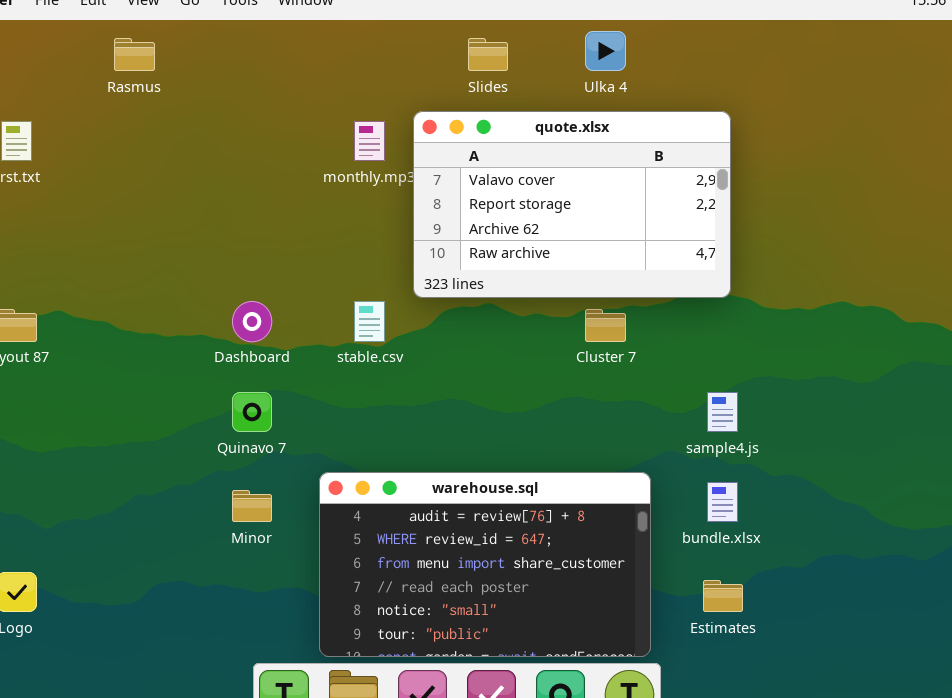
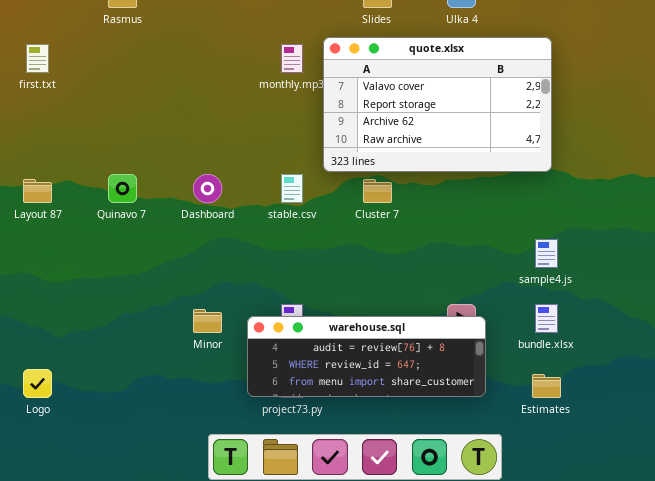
Cluster 7: [585,309,626,342] -> [363,179,392,203], moved
Quinavo 7: [232,392,272,432] -> [108,174,137,203], moved
warehouse.sql: [319,472,651,657] -> [247,316,486,397], moved, resized

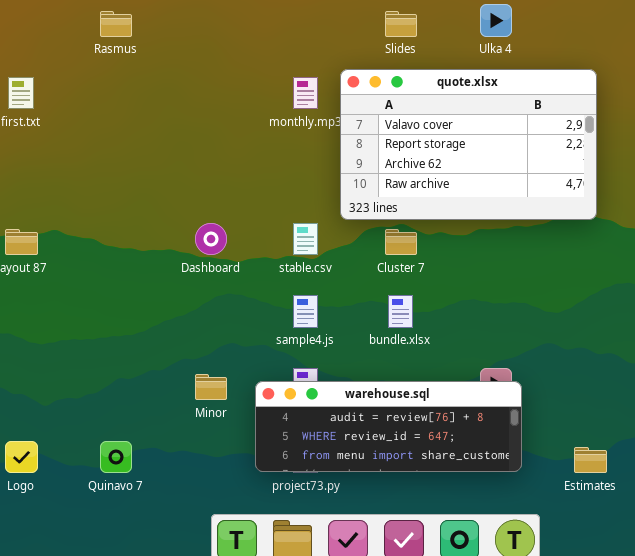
Quinavo 7: [108,174,137,203] -> [100,441,132,473], moved
sample4.js: [535,239,558,268] -> [293,295,318,328], moved
bundle.xlsx: [535,304,558,333] -> [388,295,413,328], moved

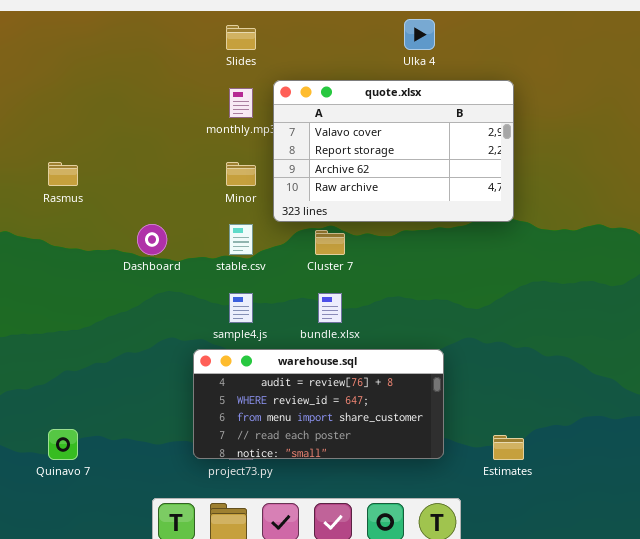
Rasmus: [100,11,132,37] -> [48,162,78,186], moved
Slides: [385,11,417,37] -> [226,25,256,50], moved
Minor: [195,374,227,400] -> [226,162,256,186], moved
warehouse.sql: [255,381,522,472] -> [193,349,444,459], resized

